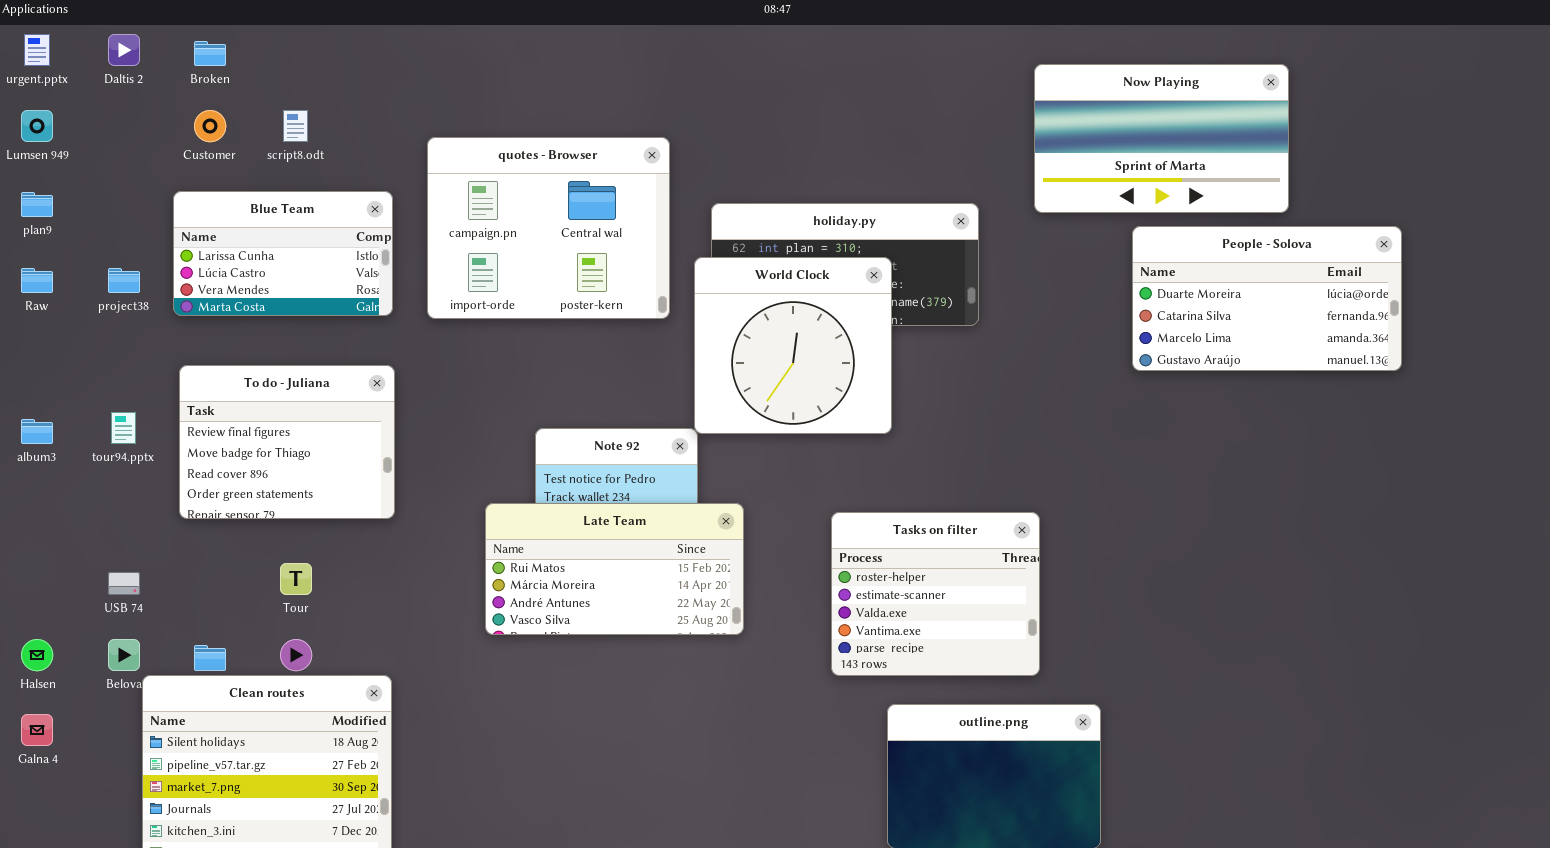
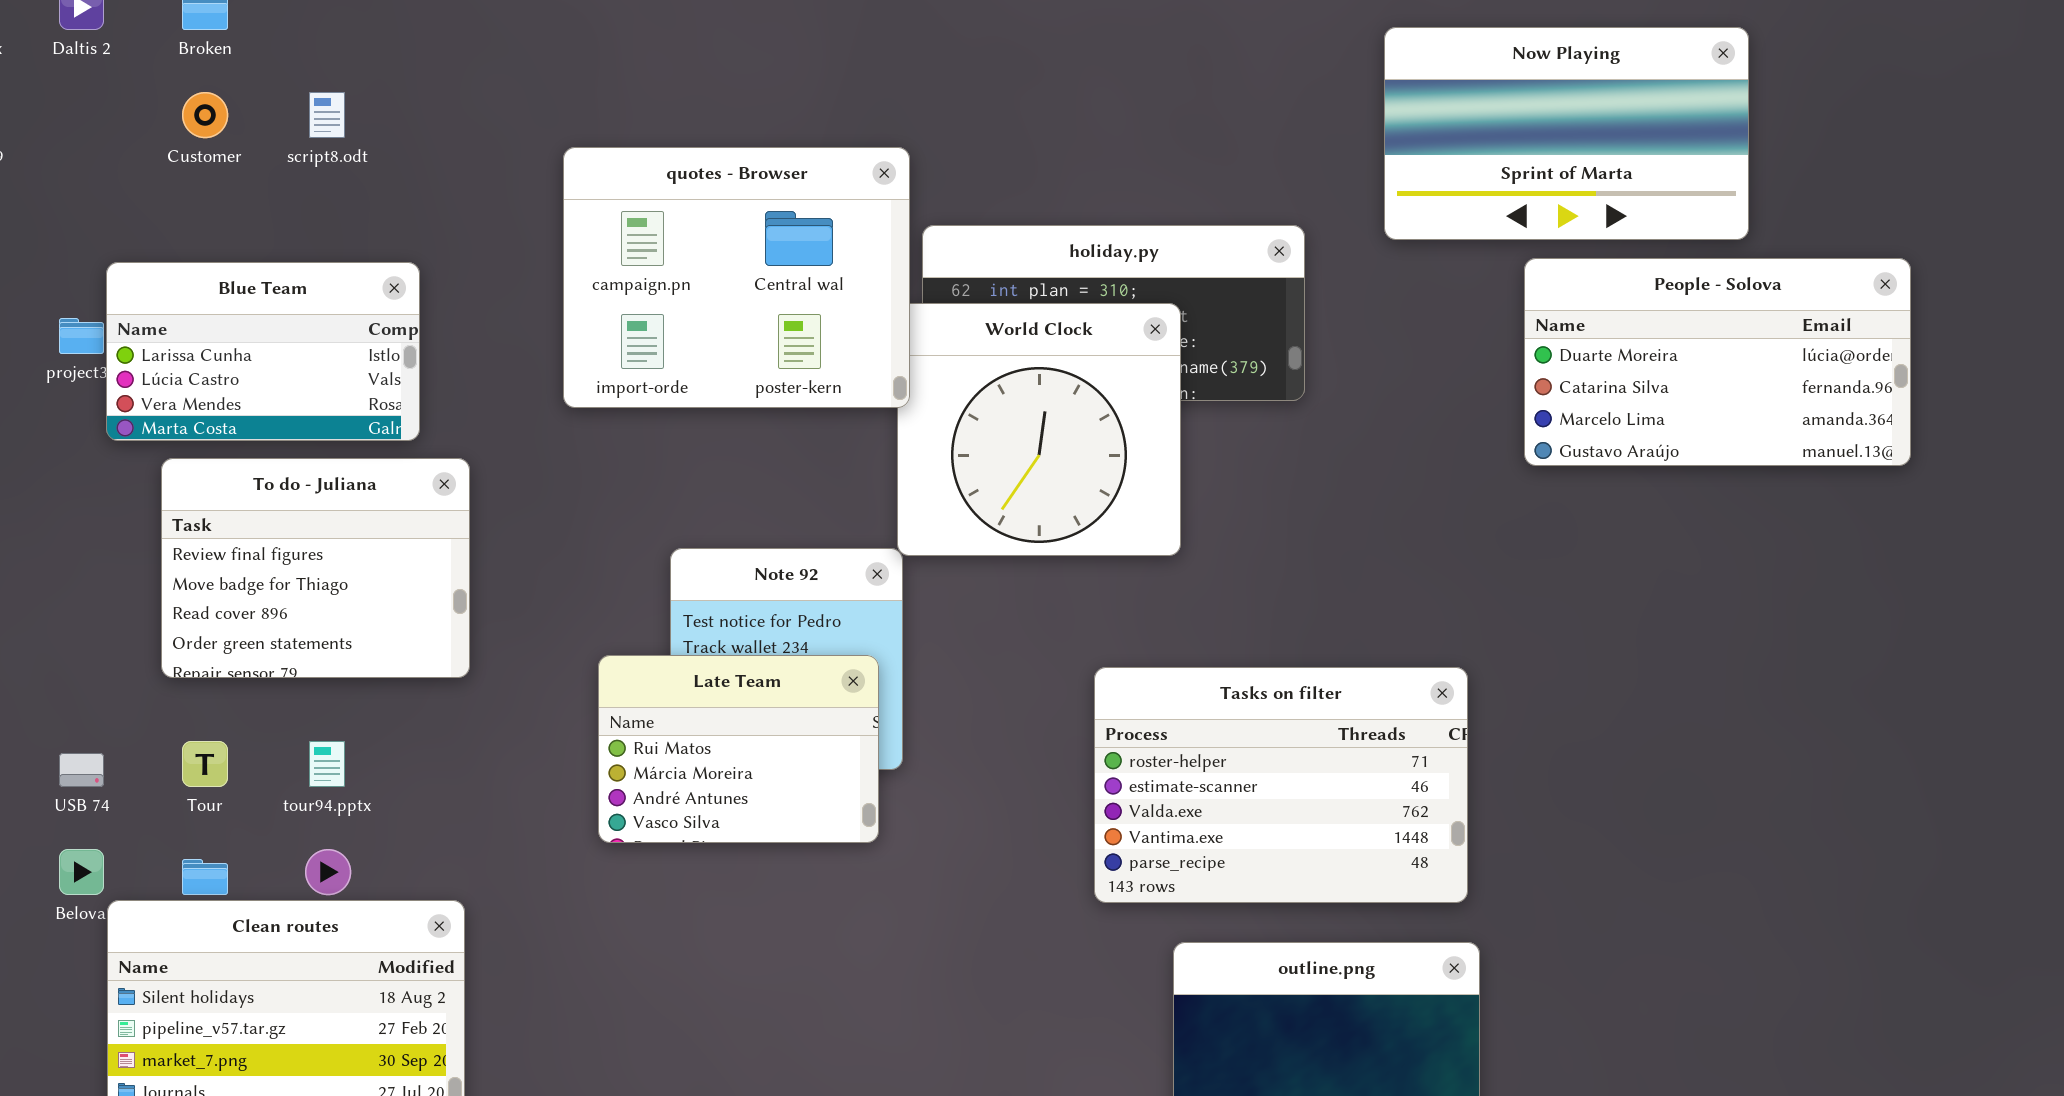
quotes - Browser: [427,137,670,319] -> [563,147,910,408], moved
Blue Team: [173,191,393,316] -> [106,262,420,441], moved
tour94.pptx: [111,412,136,444] -> [309,741,345,787], moved
Late Team: [485,503,744,635] -> [598,655,879,843], resized
Tasks on filter: [831,512,1040,676] -> [1094,667,1468,903], resized
Tour: [280,563,312,595] -> [182,741,228,787], moved

